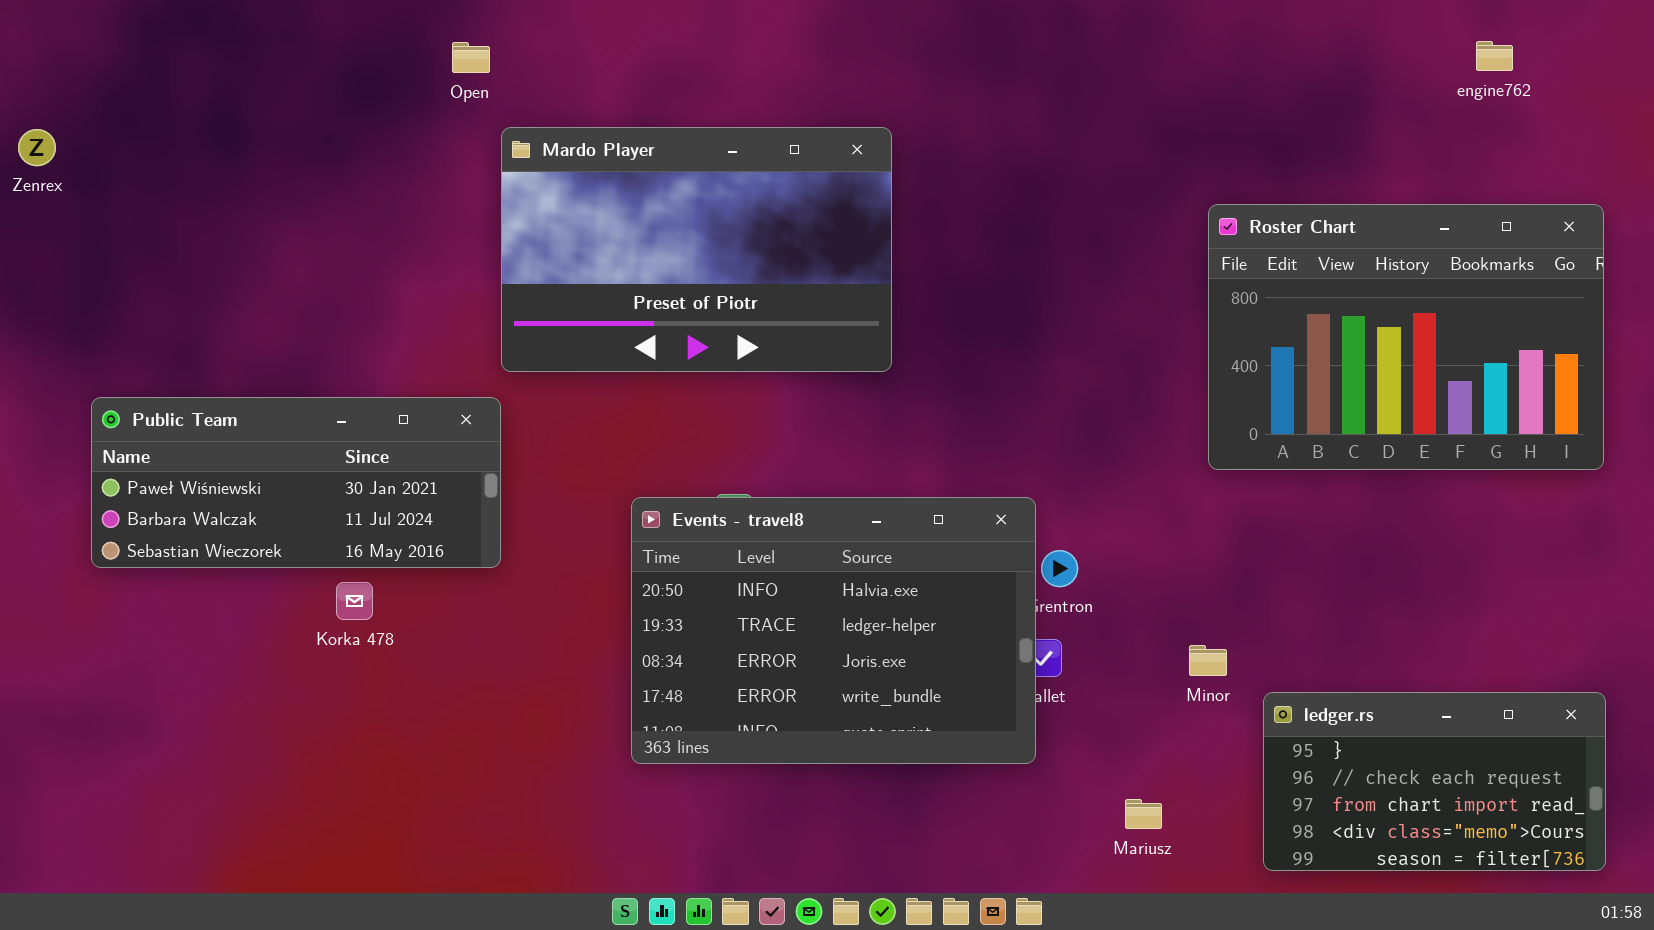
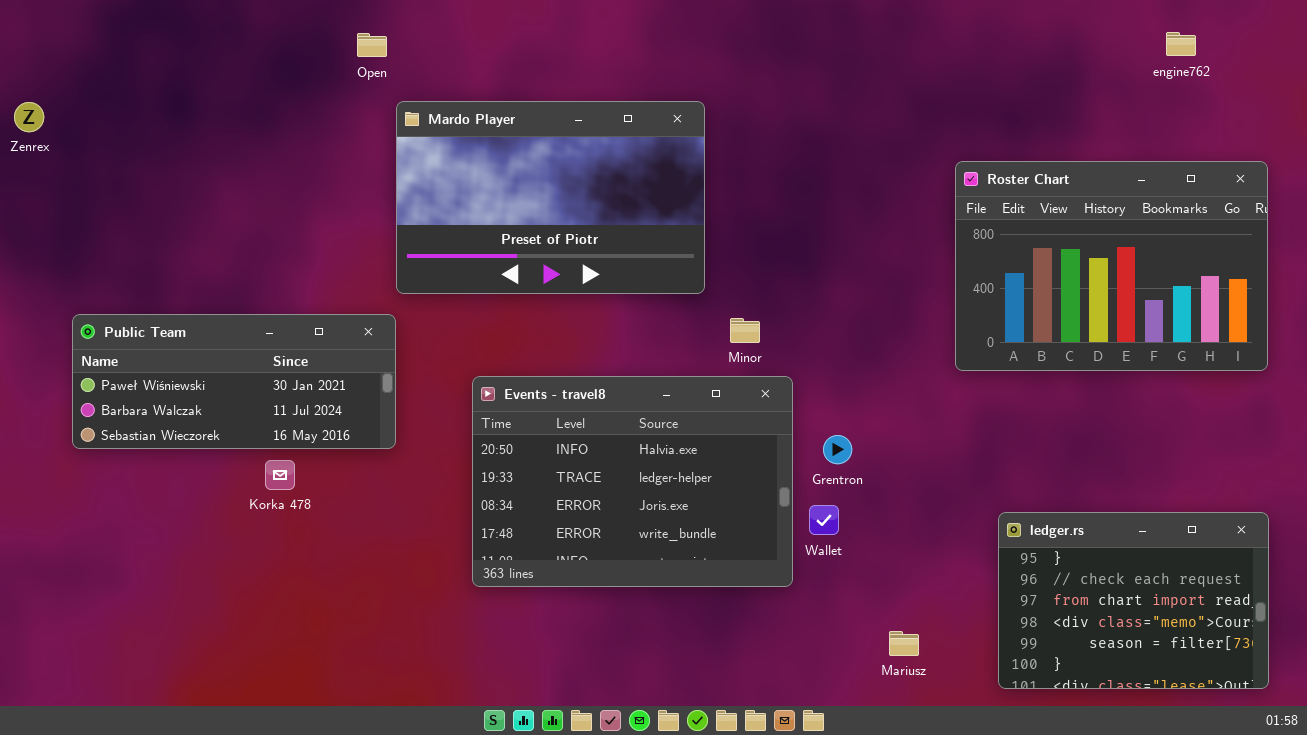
Events - travel8: [631,497,1036,764] -> [472,376,793,587], moved
Minor: [1189,645,1227,676] -> [730,318,760,343], moved
ledger.rs: [1263,692,1606,871] -> [998,512,1269,689], resized

